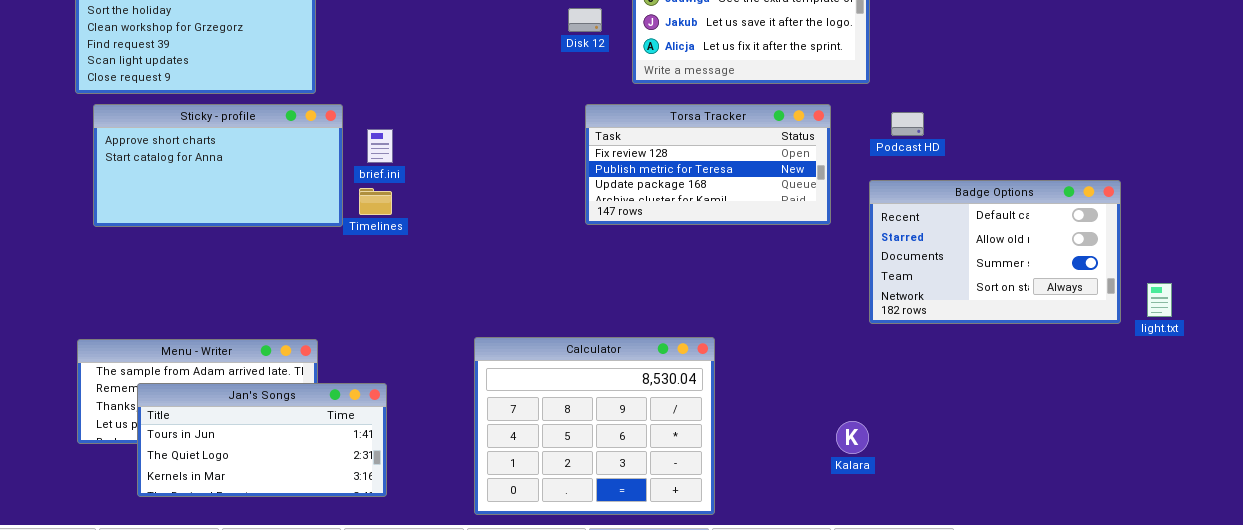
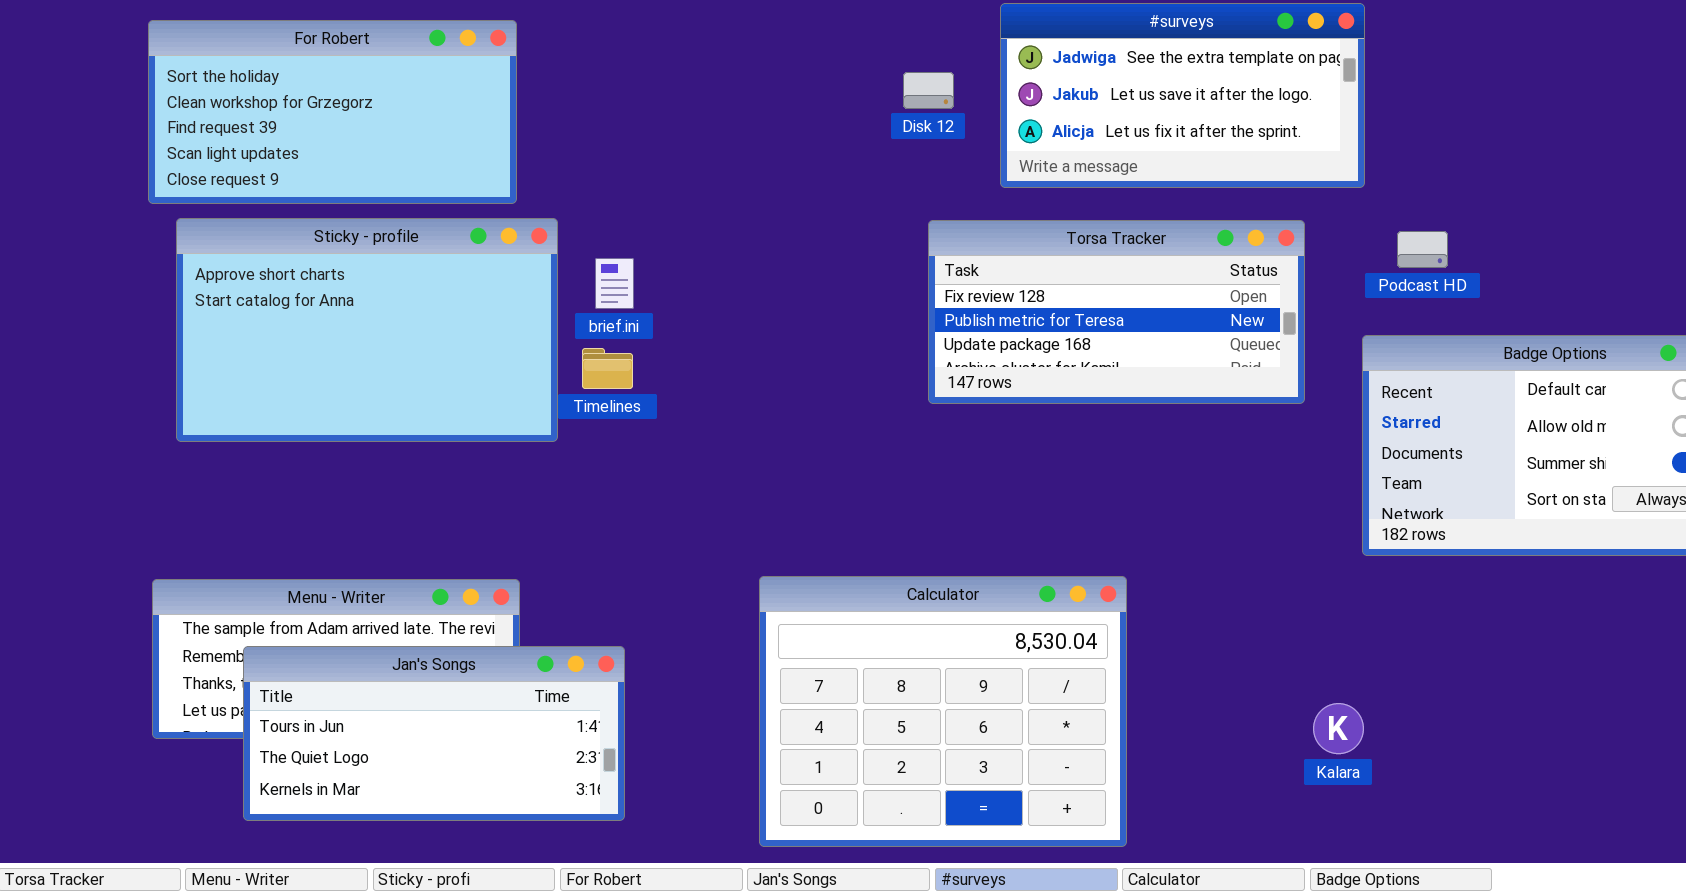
Sticky - profile: [93,104,343,227] -> [176,218,558,442], resized

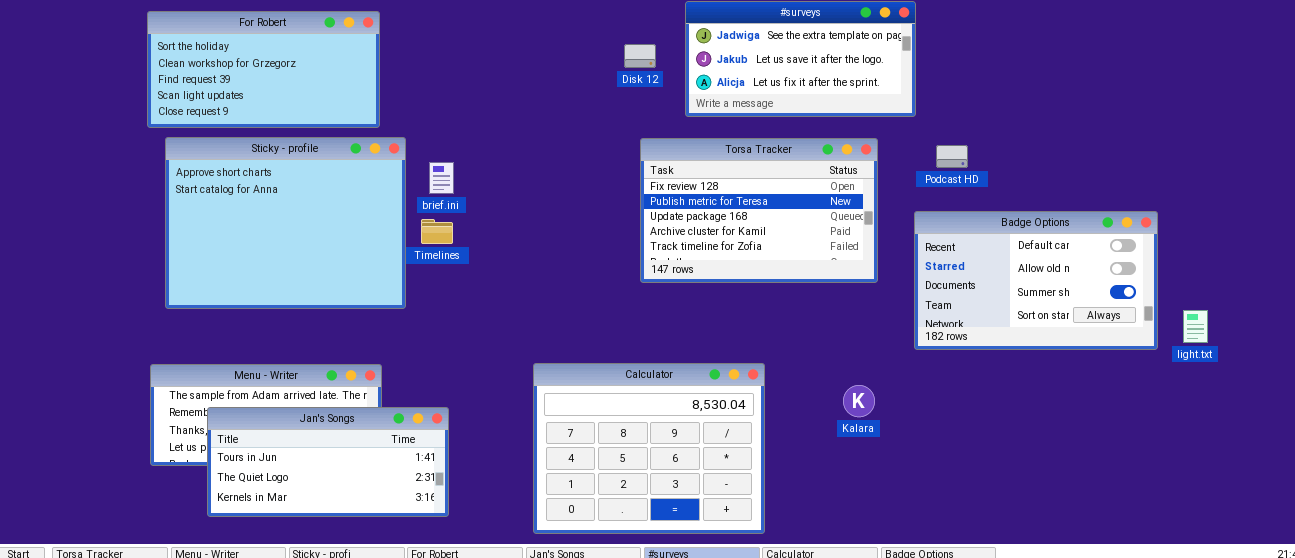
Sticky - profile: [176,218,558,442] -> [165,137,406,309], resized
Torsa Tracker: [928,220,1305,404] -> [640,138,878,283], resized
Kalara: [1313,703,1364,754] -> [843,385,875,417], moved

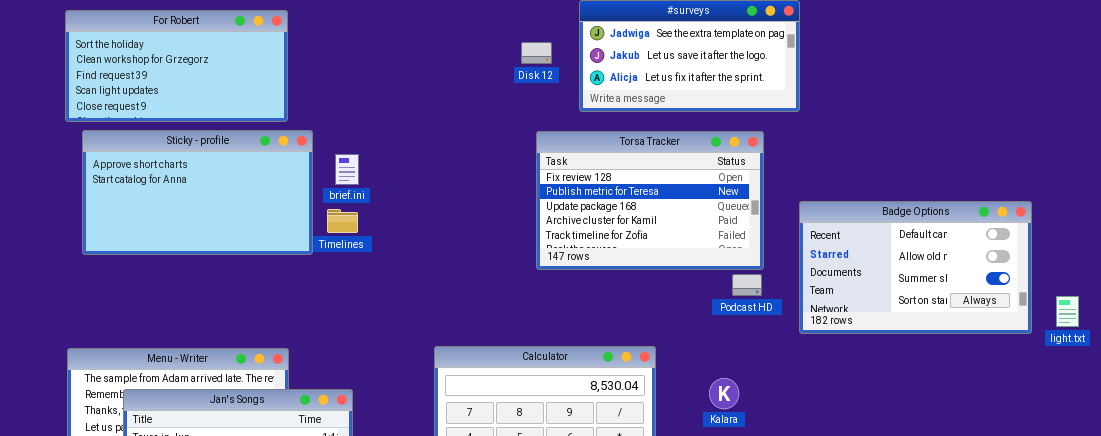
Sticky - profile: [165,137,406,309] -> [82,130,313,255], resized
Podcast HD: [936,145,968,168] -> [732,274,762,296], moved
Kalara: [843,385,875,417] -> [709,378,739,409], moved

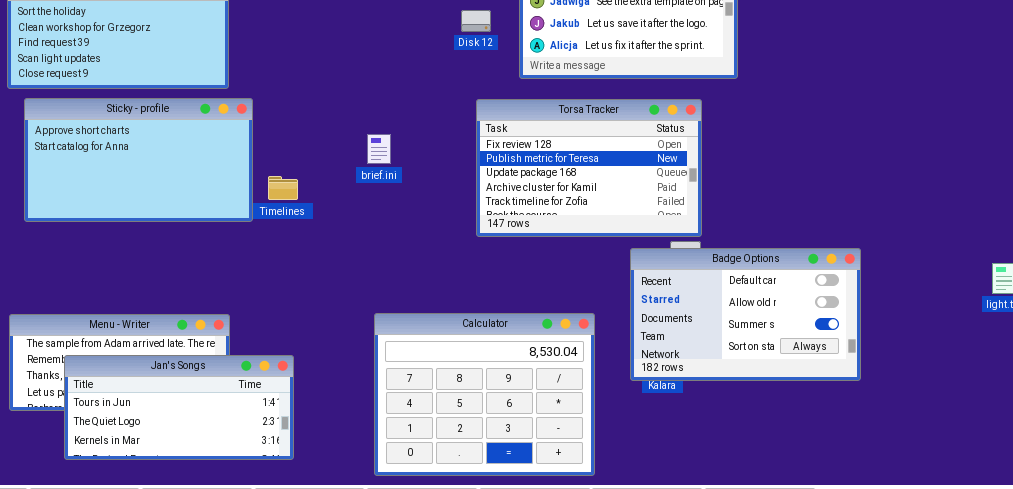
brief.ini: [335,154,359,185] -> [367,134,391,164], moved
Badge Options: [799,201,1032,334] -> [630,248,861,381], moved

